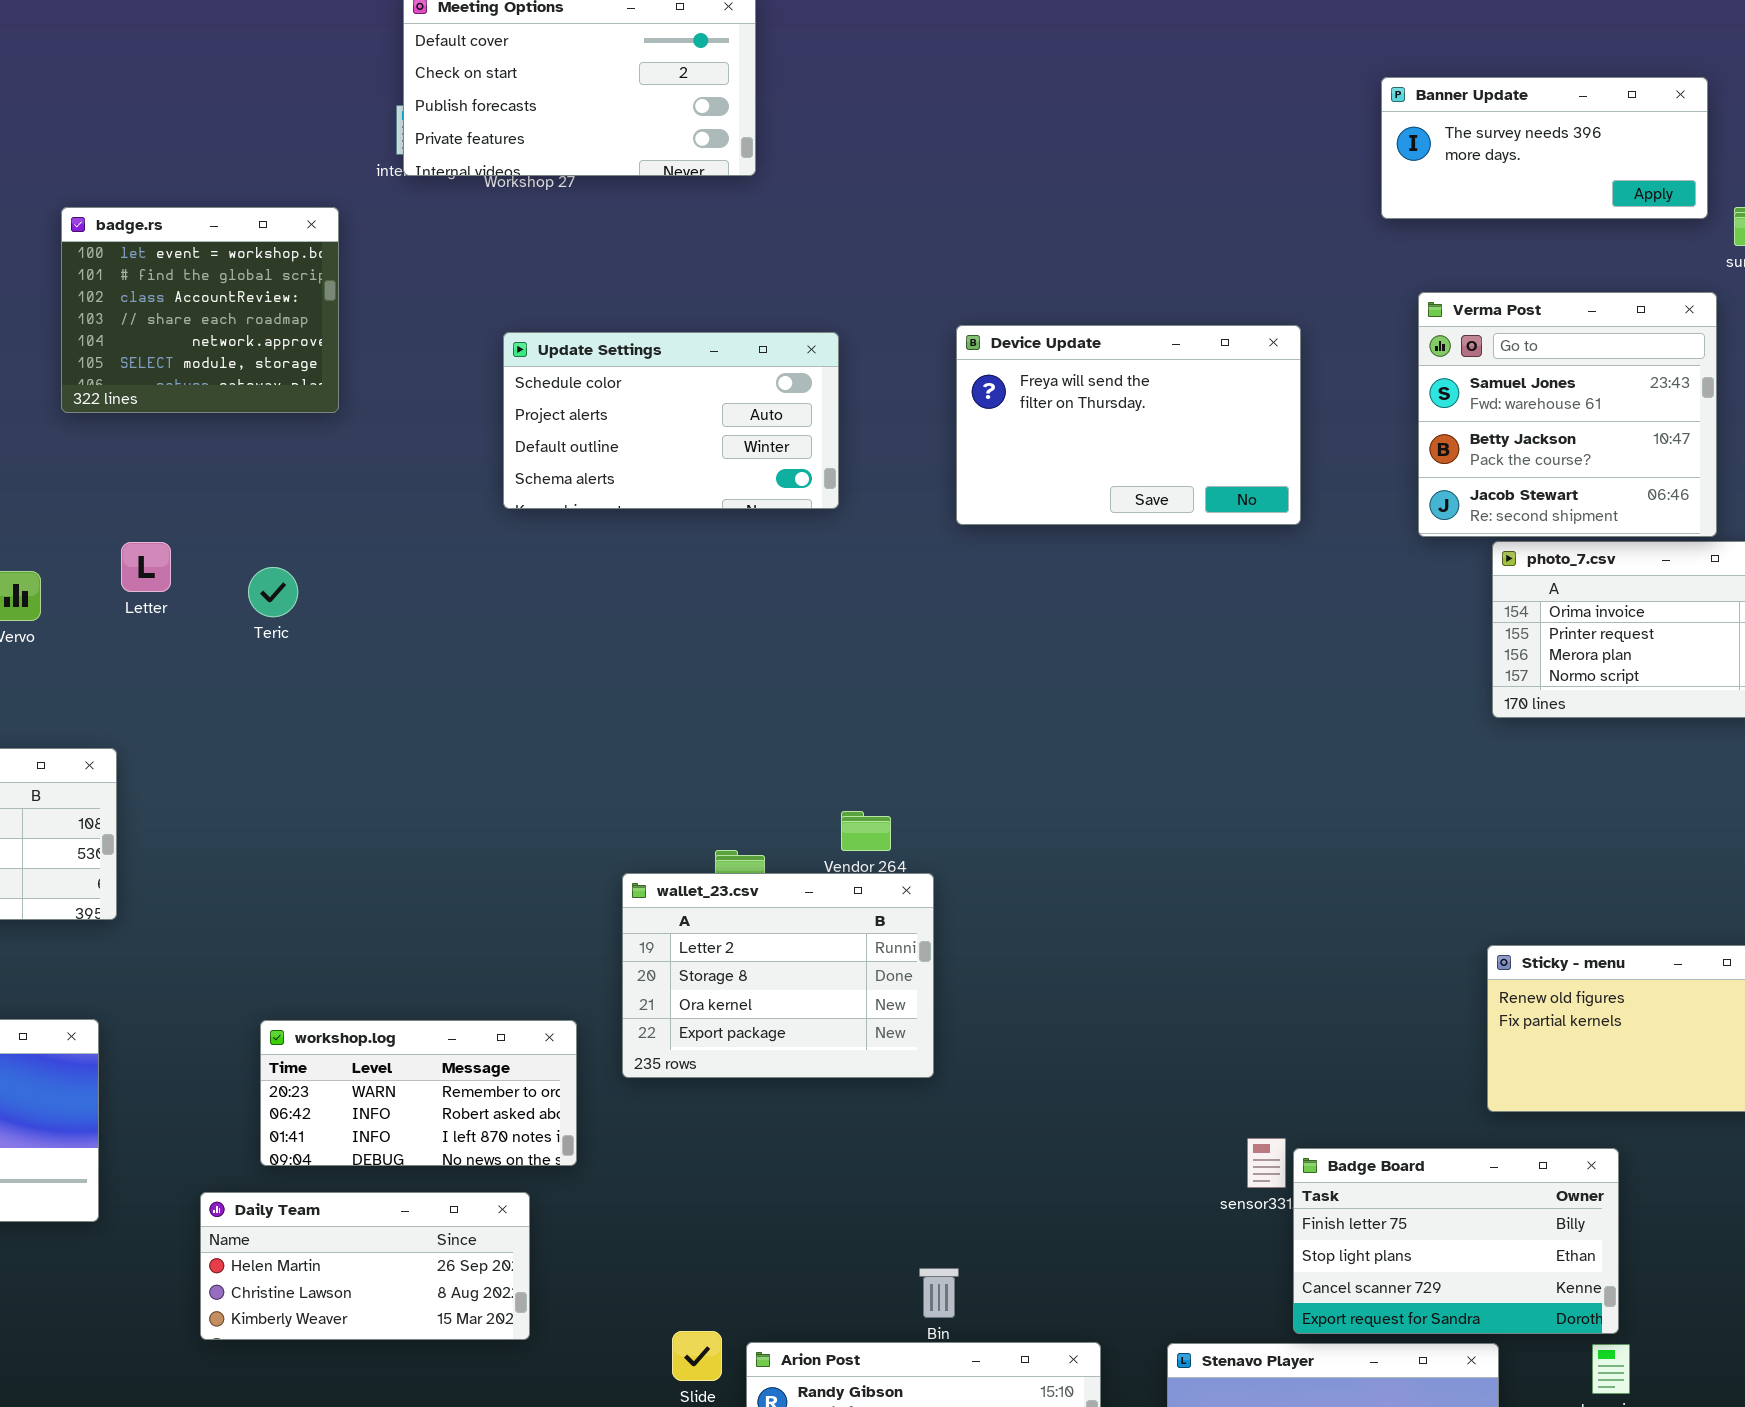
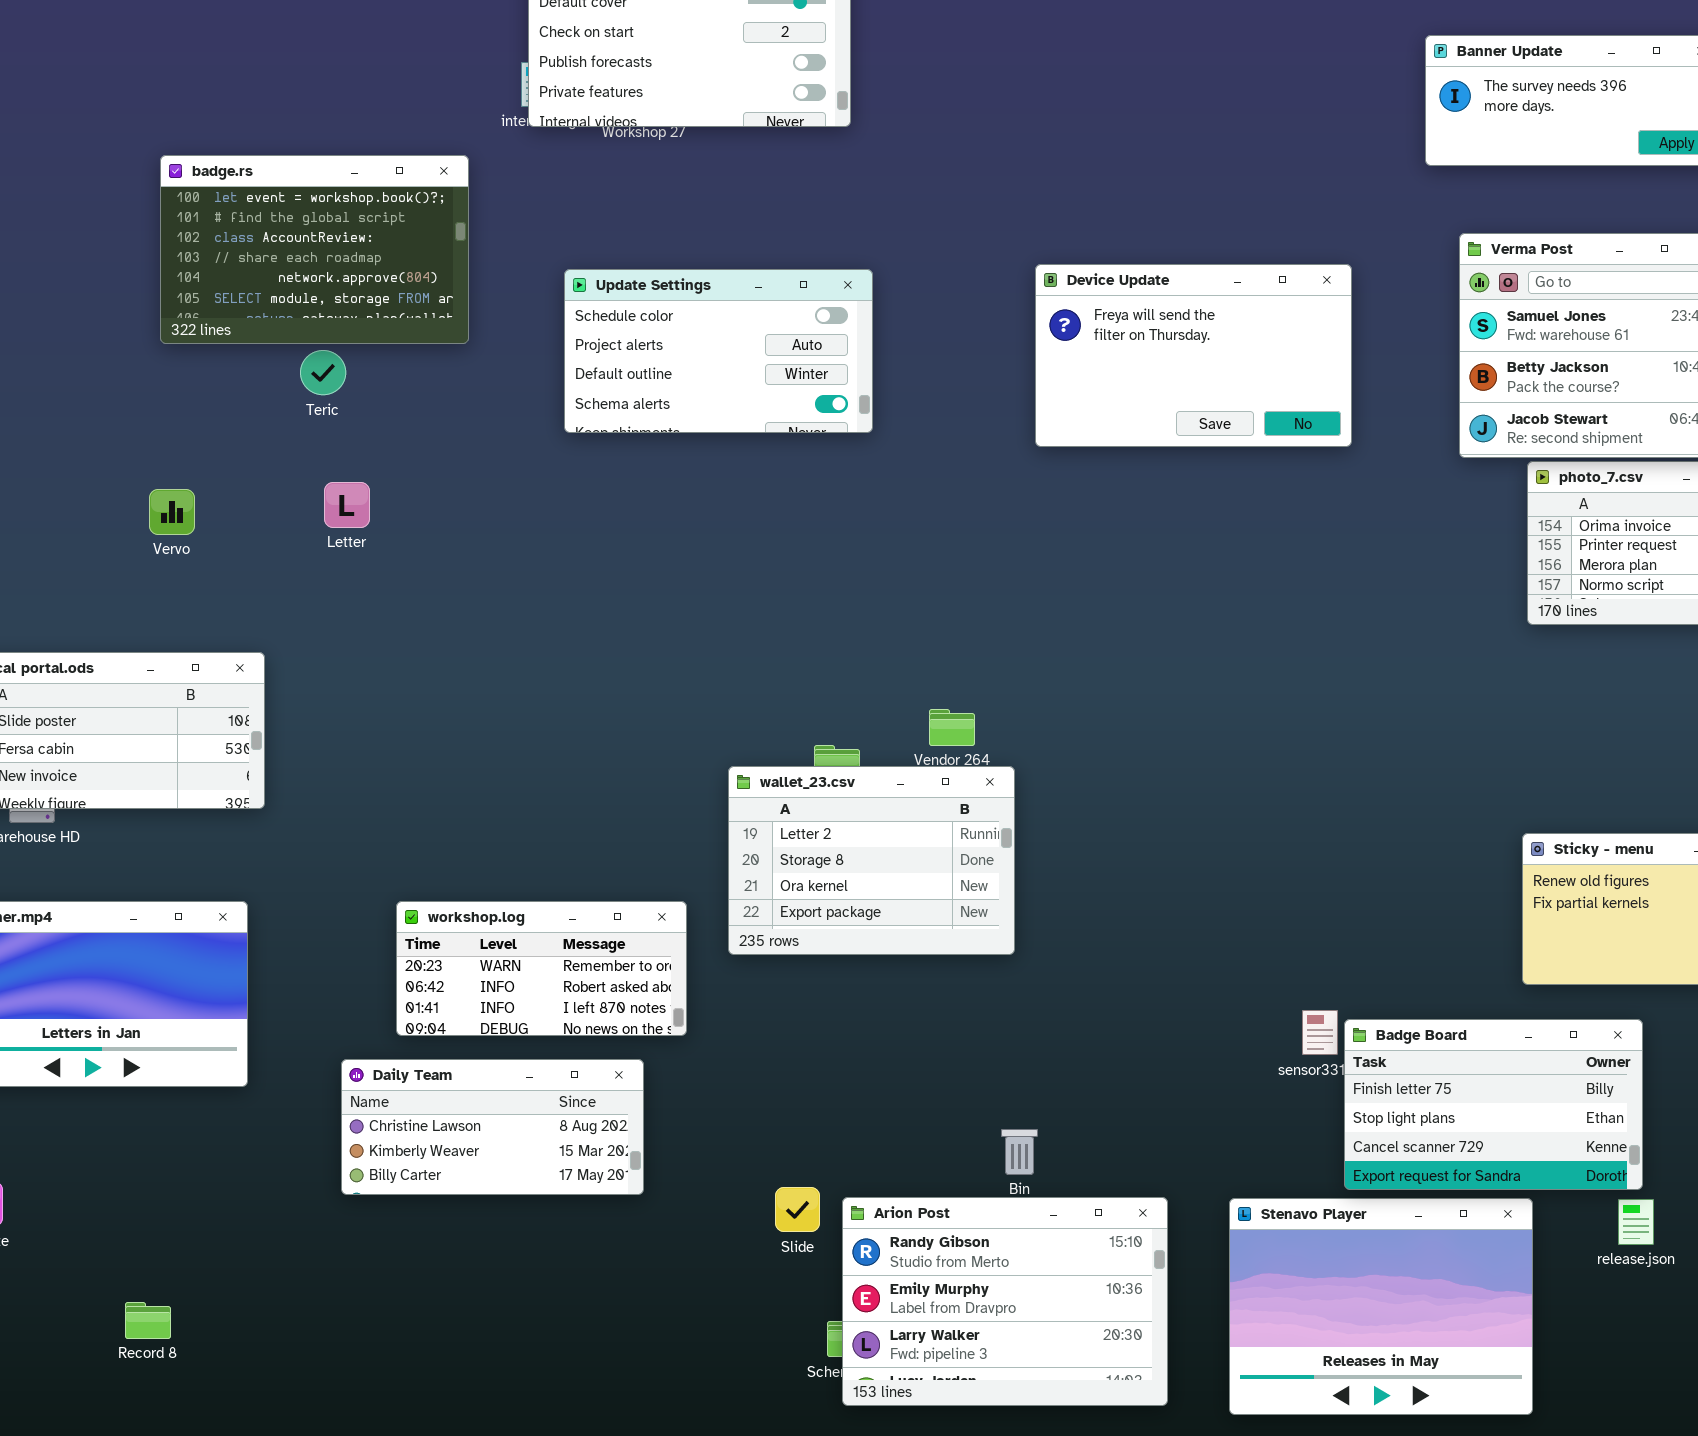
badge.rs: [61,207,339,413] -> [160,155,469,344], resized
Update Settings: [503,332,839,509] -> [564,269,873,433], moved
Letter: [121,542,171,592] -> [324,482,370,528], moved
Teric: [248,567,298,617] -> [300,350,346,395], moved
Daily Team: [200,1192,530,1340] -> [341,1059,644,1195], scrolled down 1 row

